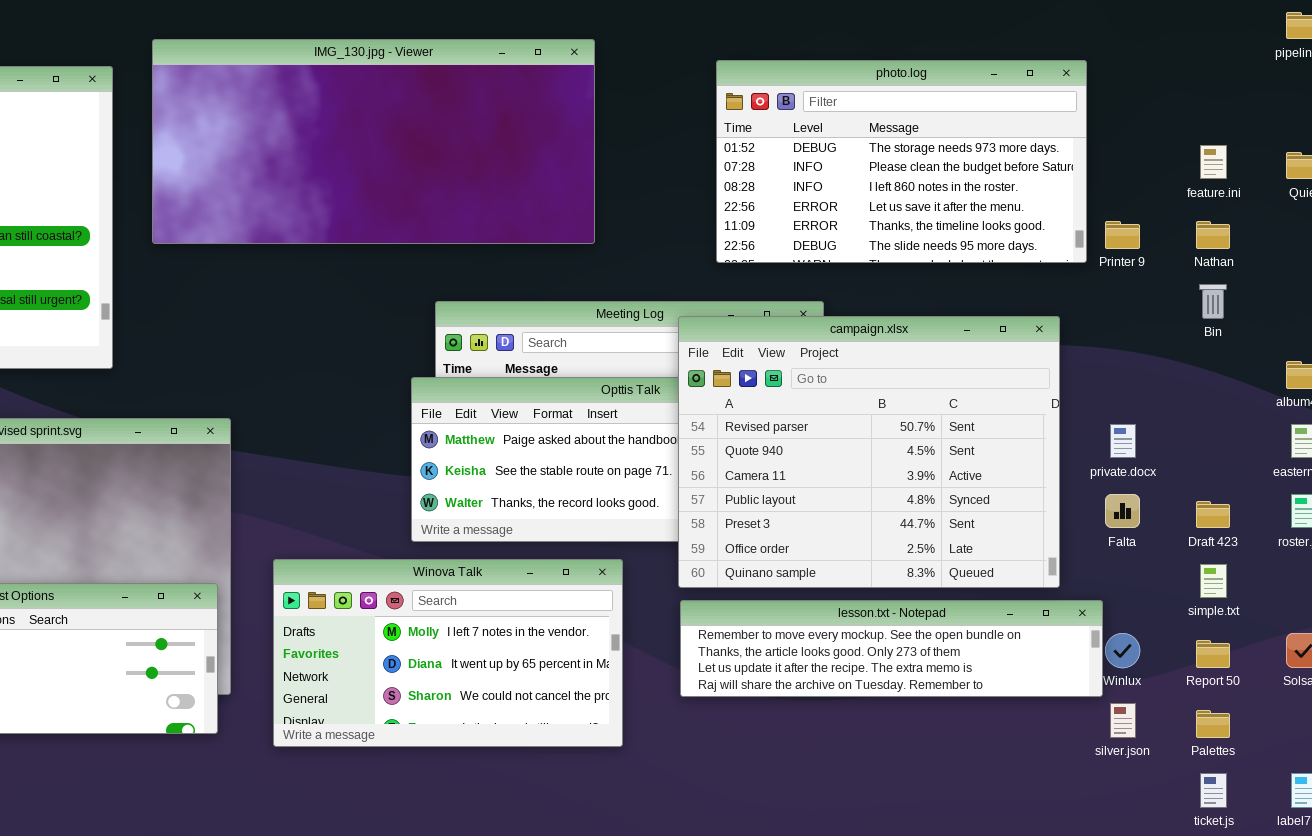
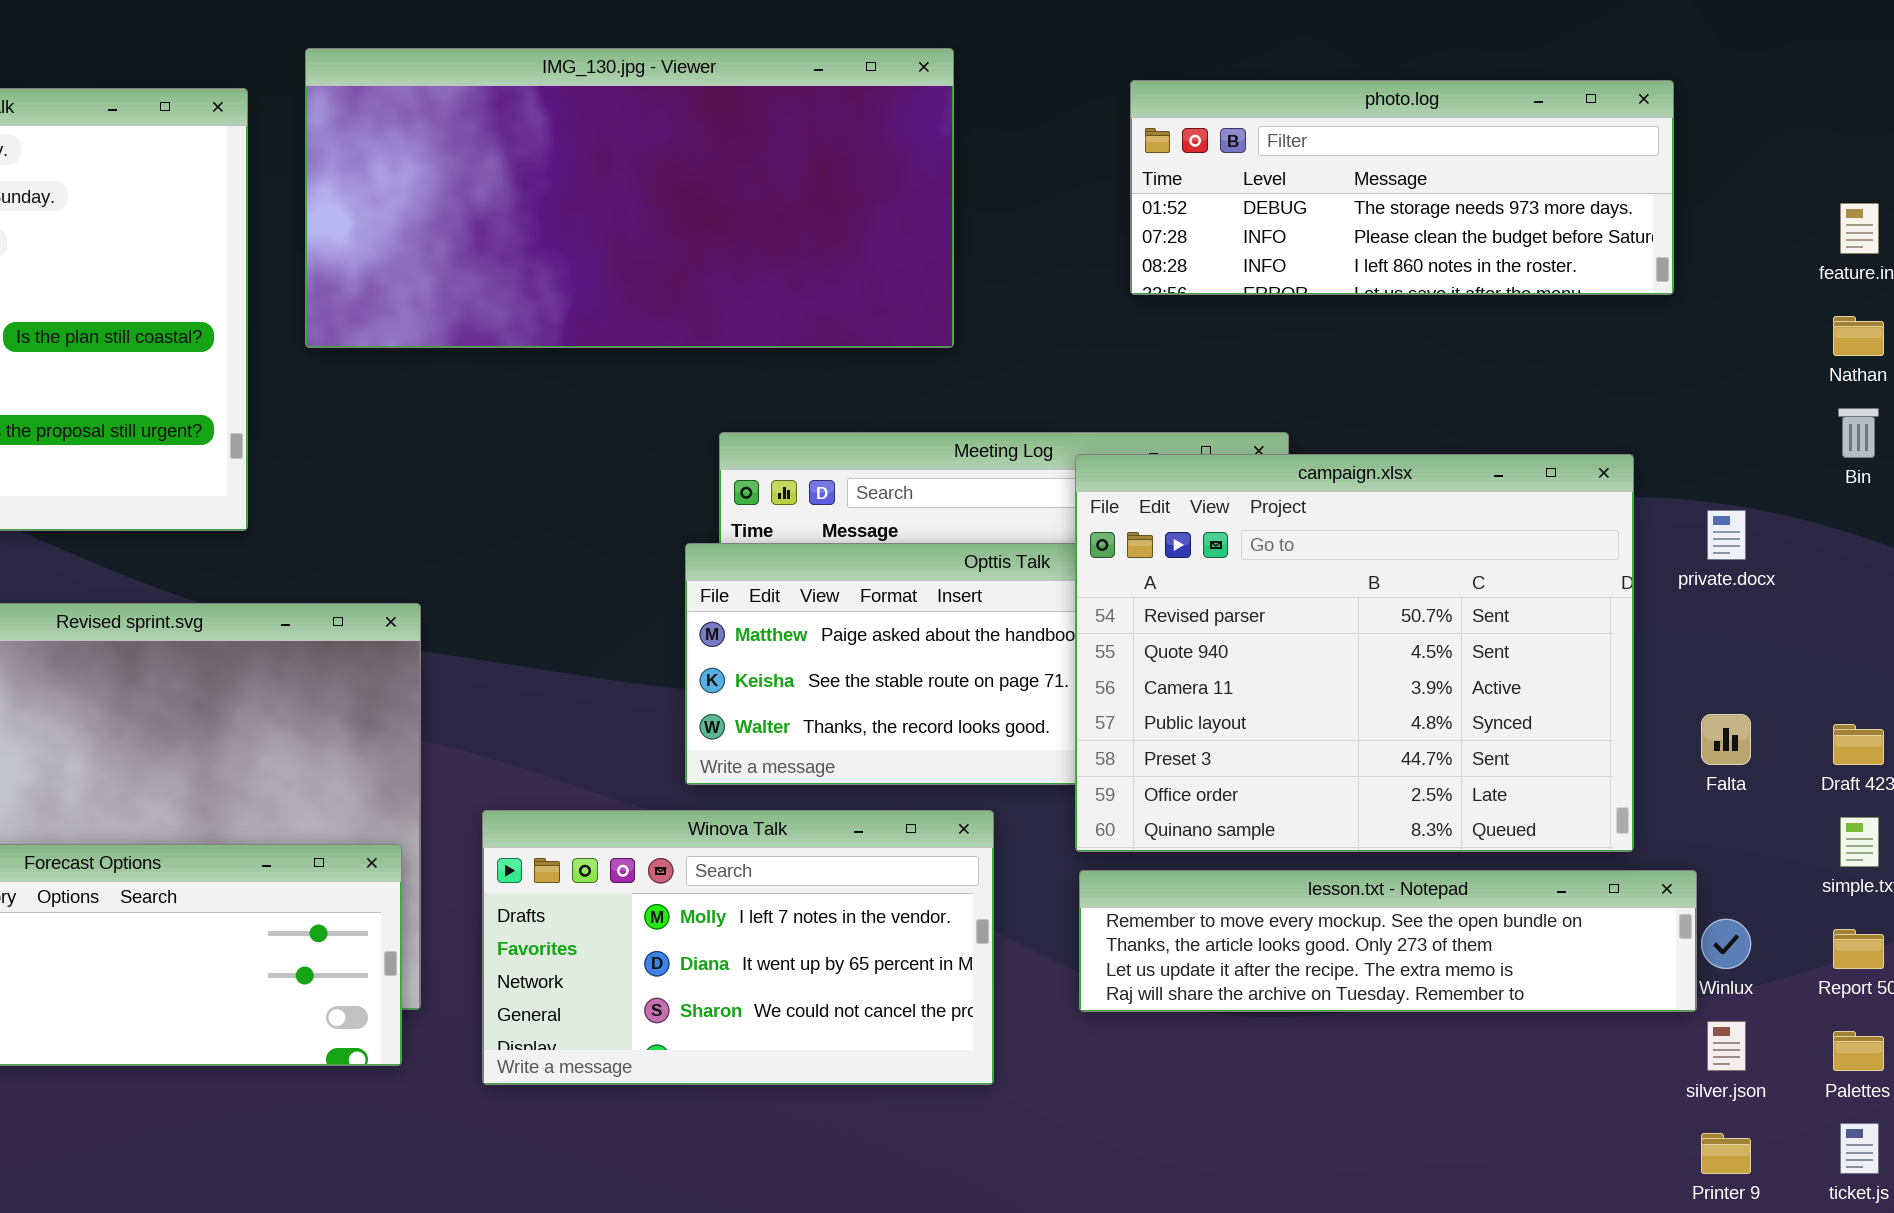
photo.log: [716,60,1087,263] -> [1130,80,1674,295], resized
Printer 9: [1105,221,1140,249] -> [1701,1133,1751,1174], moved
private.docx: [1110,424,1136,458] -> [1707,510,1746,560], moved

